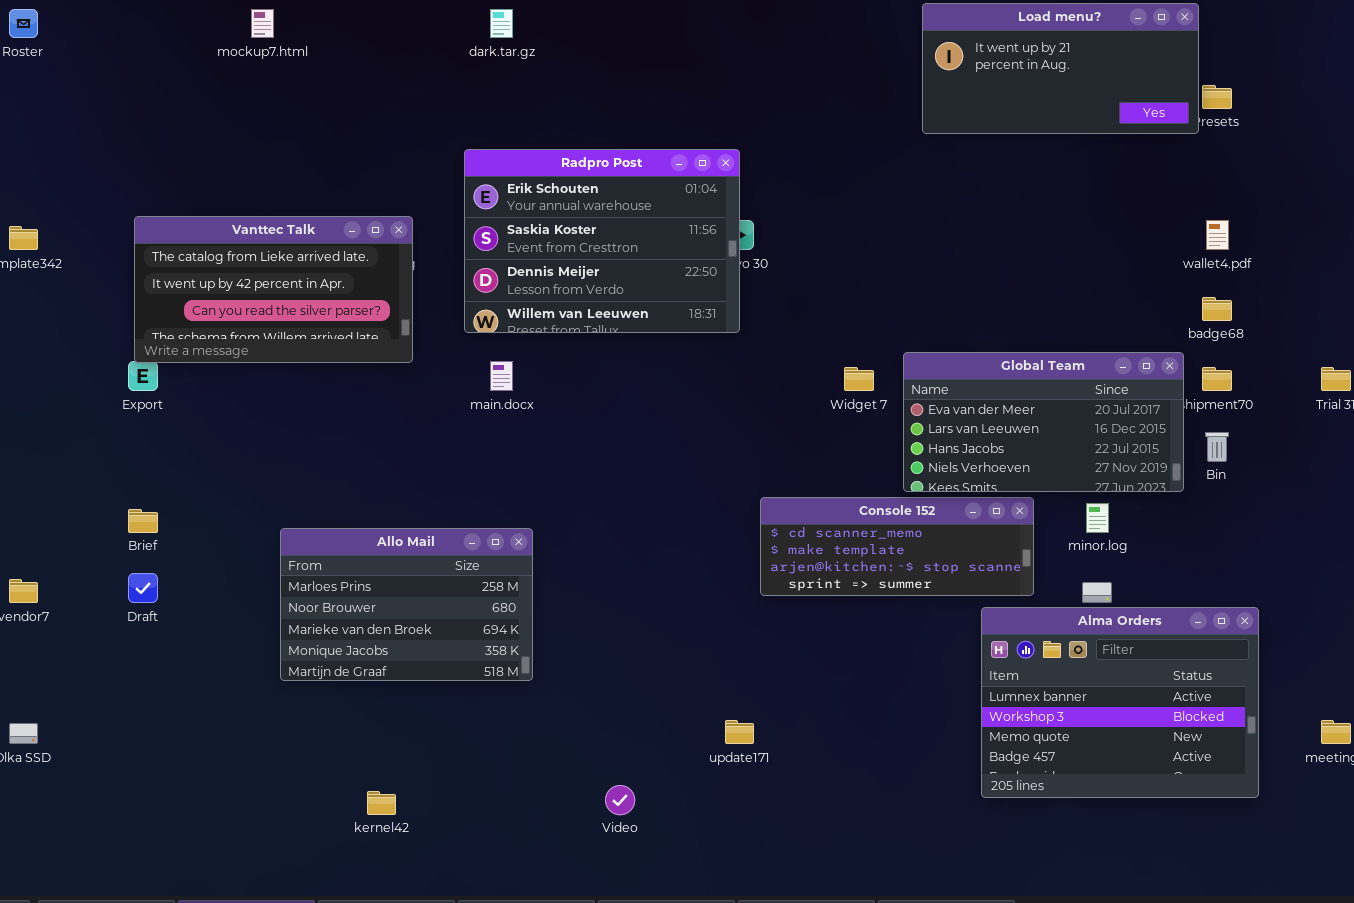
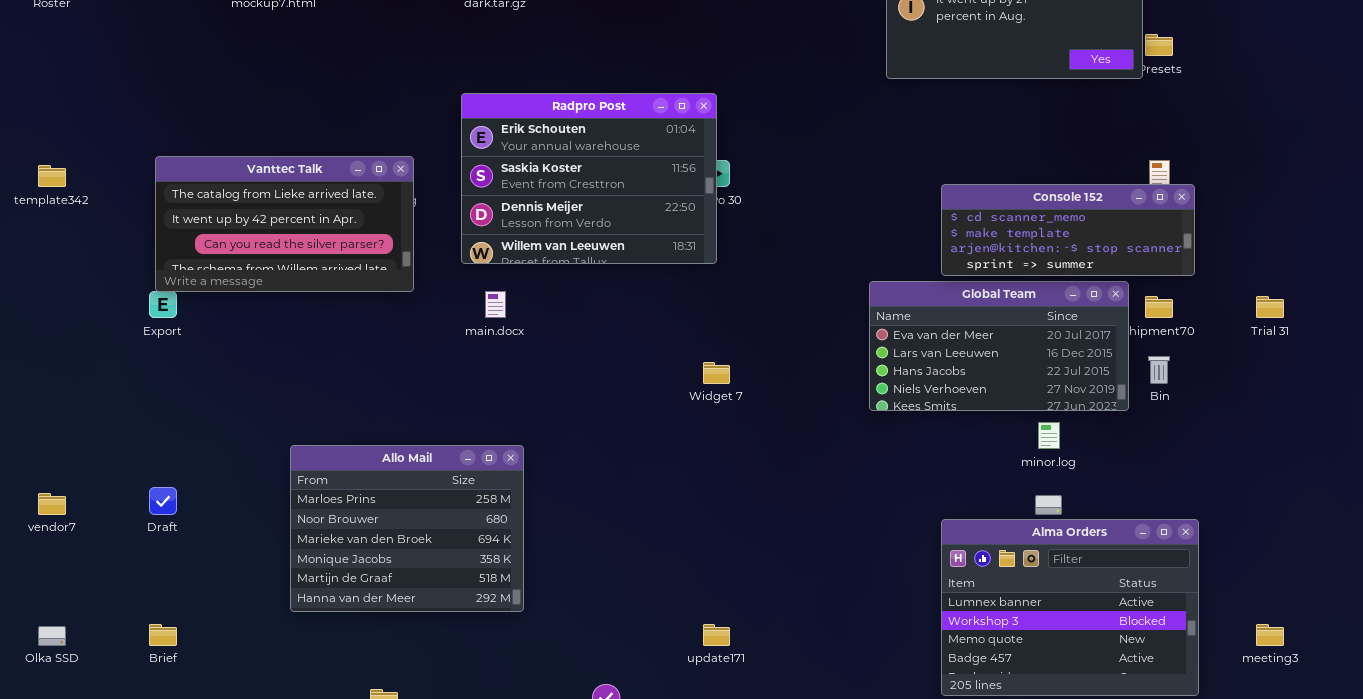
Widget 7: [844,367,874,391] -> [703,362,730,384], moved
Console 152: [760,497,1034,596] -> [941,184,1195,276], moved
Brief: [128,509,158,533] -> [149,624,177,646], moved
Allo Mail: [280,528,533,681] -> [290,445,524,612], resized

